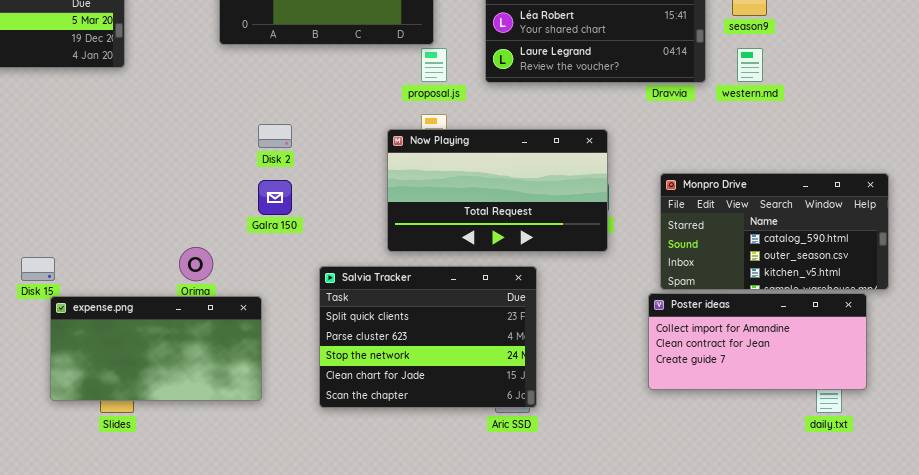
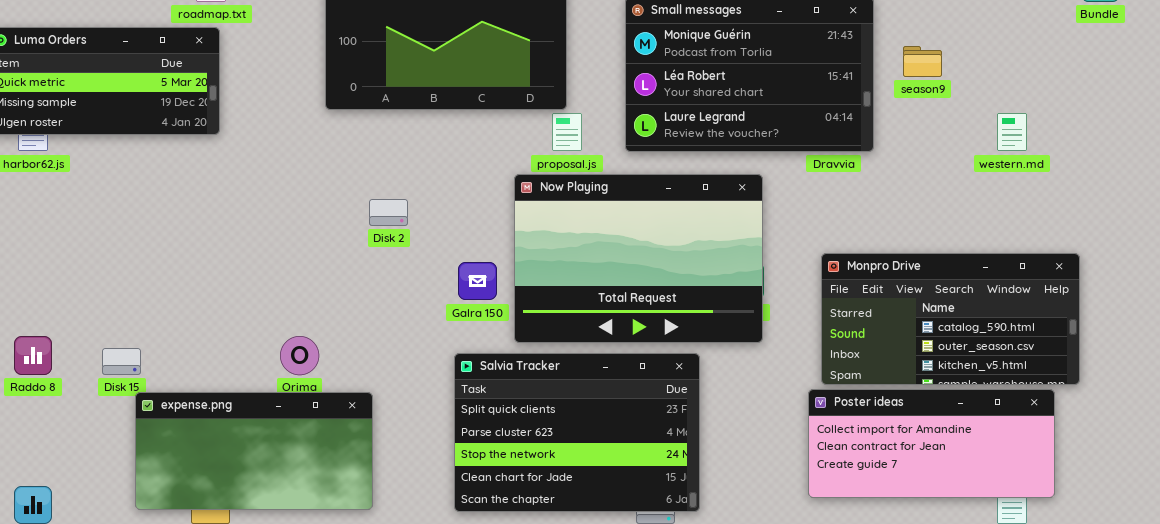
western.md: [737,48,763,82] -> [997,113,1027,151], moved
Now Playing: [387,129,608,252] -> [514,174,763,343], resized
Galra 150: [258,180,292,215] -> [458,262,497,300], moved
Salvia Tracker: [319,266,537,408] -> [454,353,700,512], moved

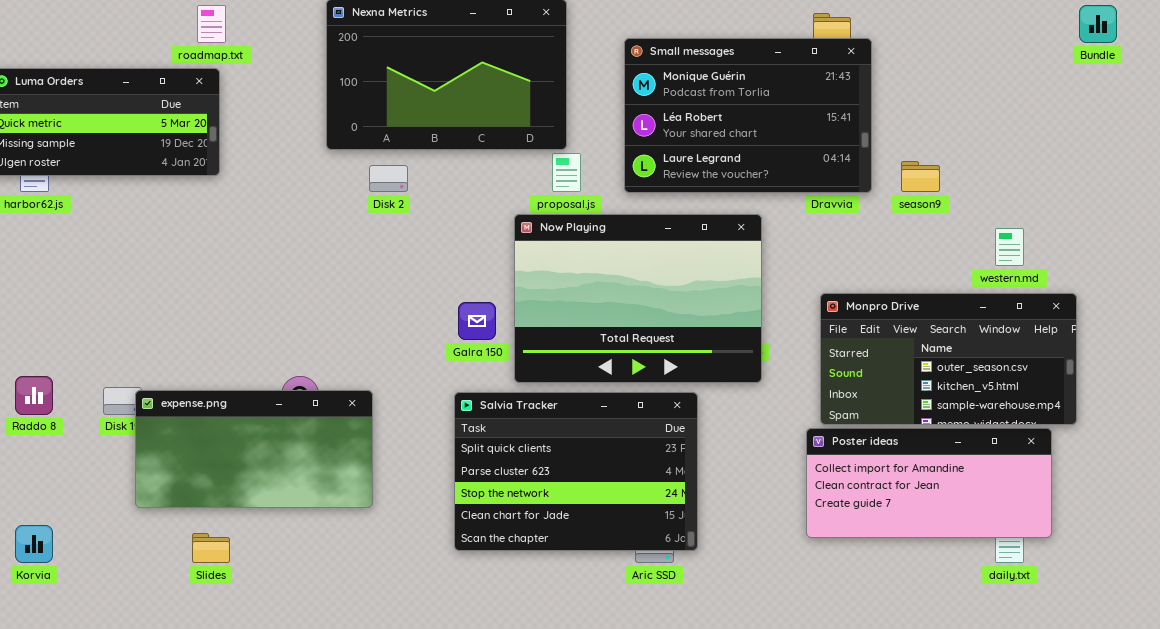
season9: [903,46,942,77] -> [901,161,940,192], moved
western.md: [997,113,1027,151] -> [995,228,1024,266], moved
Disk 2: [369,199,408,226] -> [369,165,408,192], moved
Monpro Drive: [821,253,1080,385] -> [820,293,1077,425], scrolled down 1 row
expense.png: [135,392,373,510] -> [135,390,373,508], moved

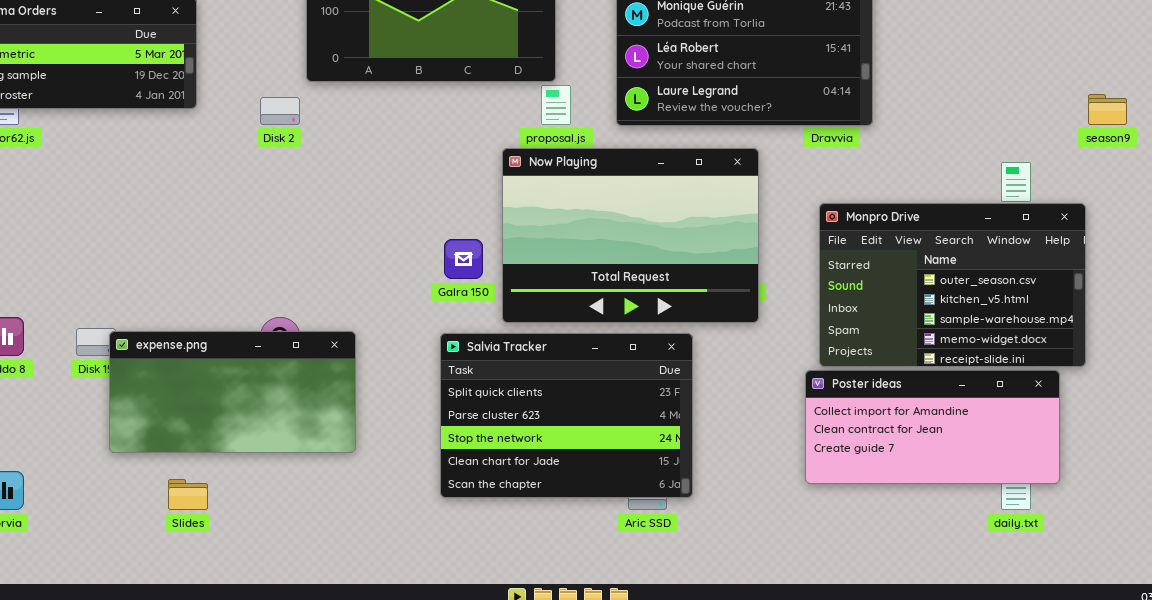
season9: [901,161,940,192] -> [1088,94,1127,125], moved
Disk 2: [369,165,408,192] -> [260,97,300,125], moved
Monpro Drive: [820,293,1077,425] -> [819,203,1086,367], resized

